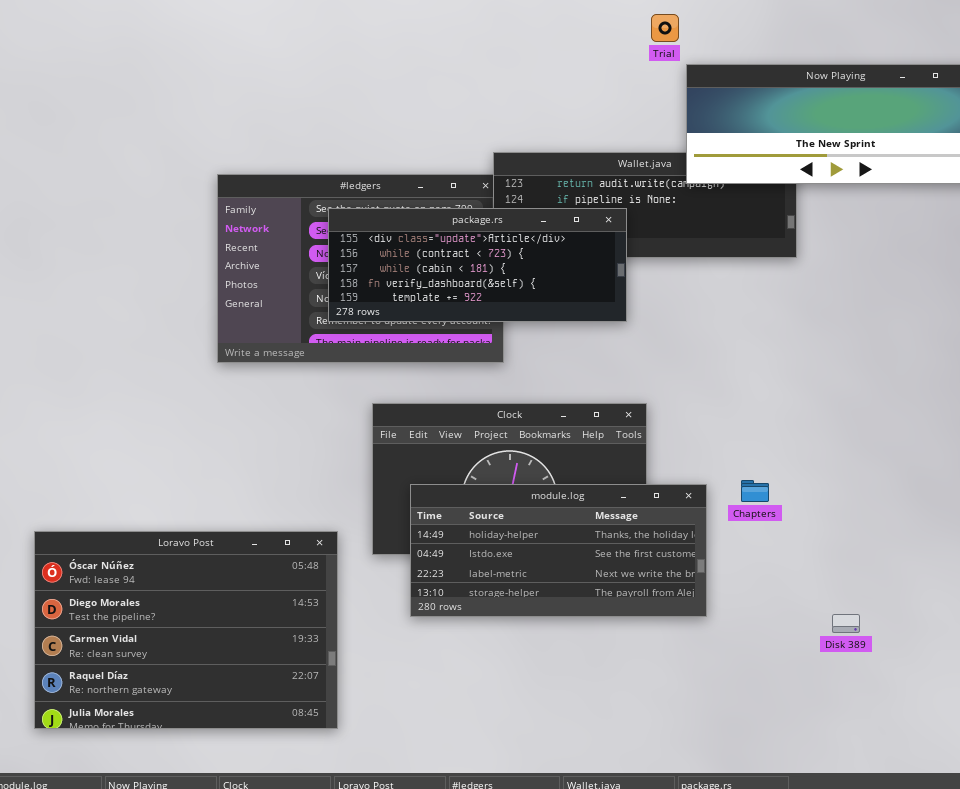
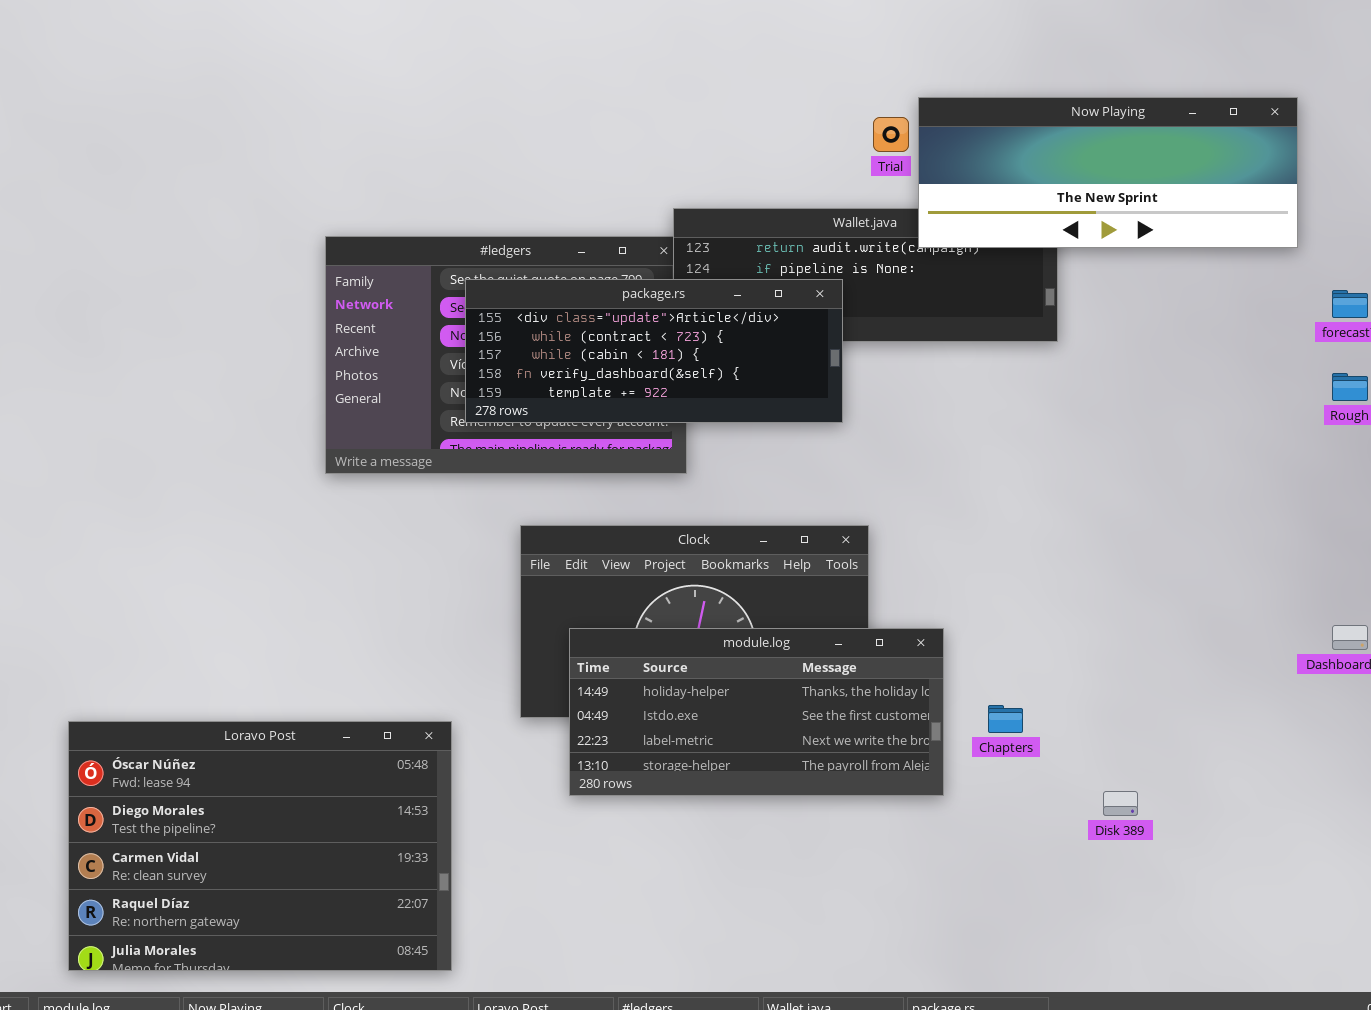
Trial: [651,14,679,42] -> [873,117,909,152], moved
Chapters: [741,480,769,502] -> [988,705,1023,733], moved
Loravo Post: [34,531,338,729] -> [68,721,452,971], moved

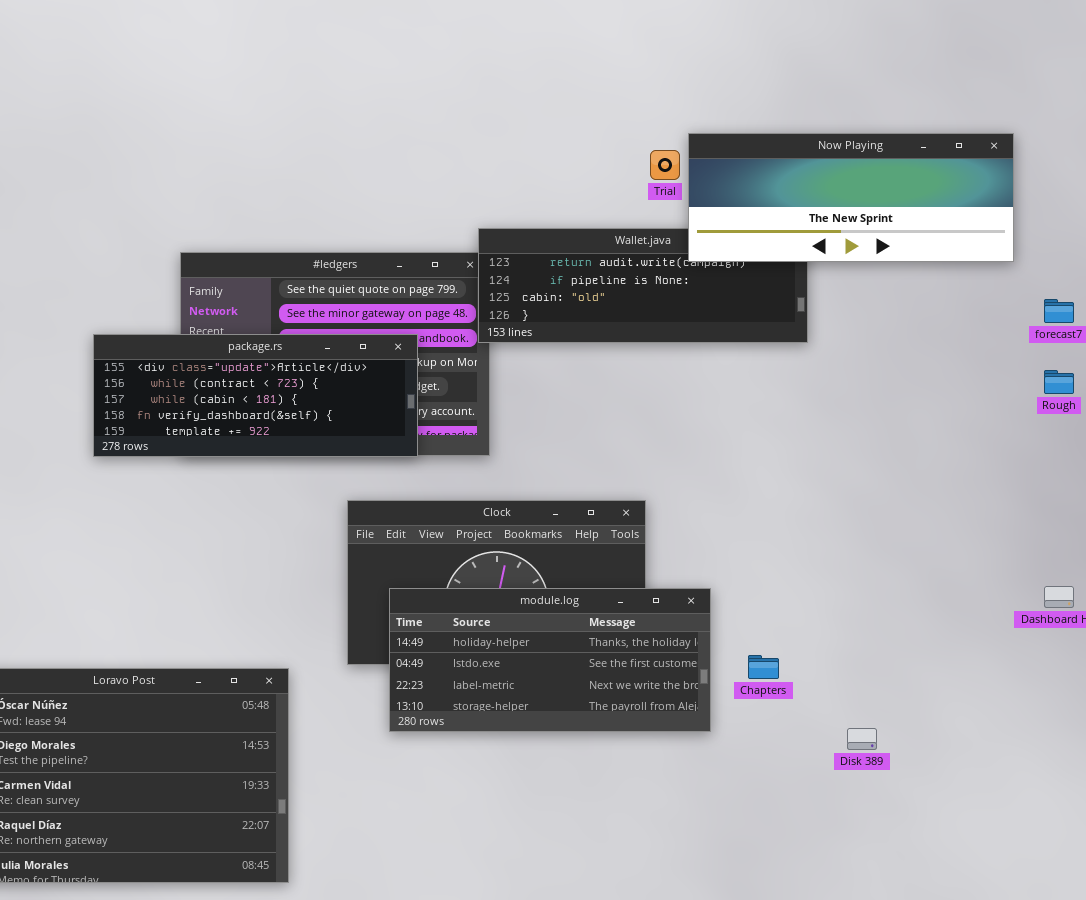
package.rs: [465,279,843,423] -> [93,334,418,457], moved

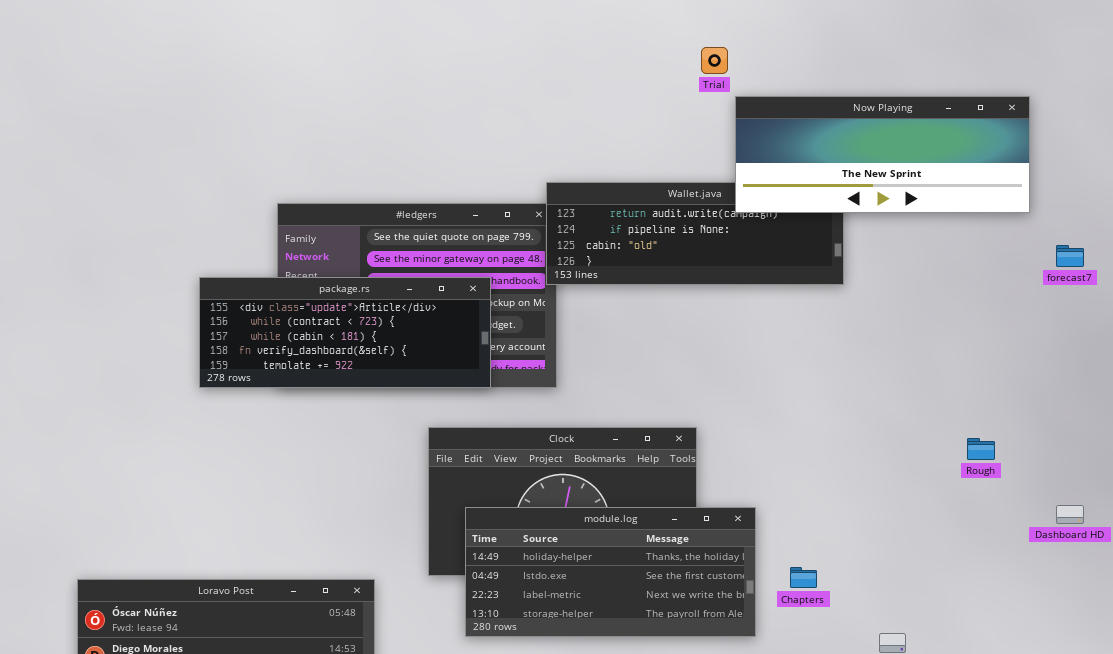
Trial: [650,150,680,180] -> [701,47,728,74], moved
Rough: [1044,370,1074,394] -> [967,438,995,460], moved

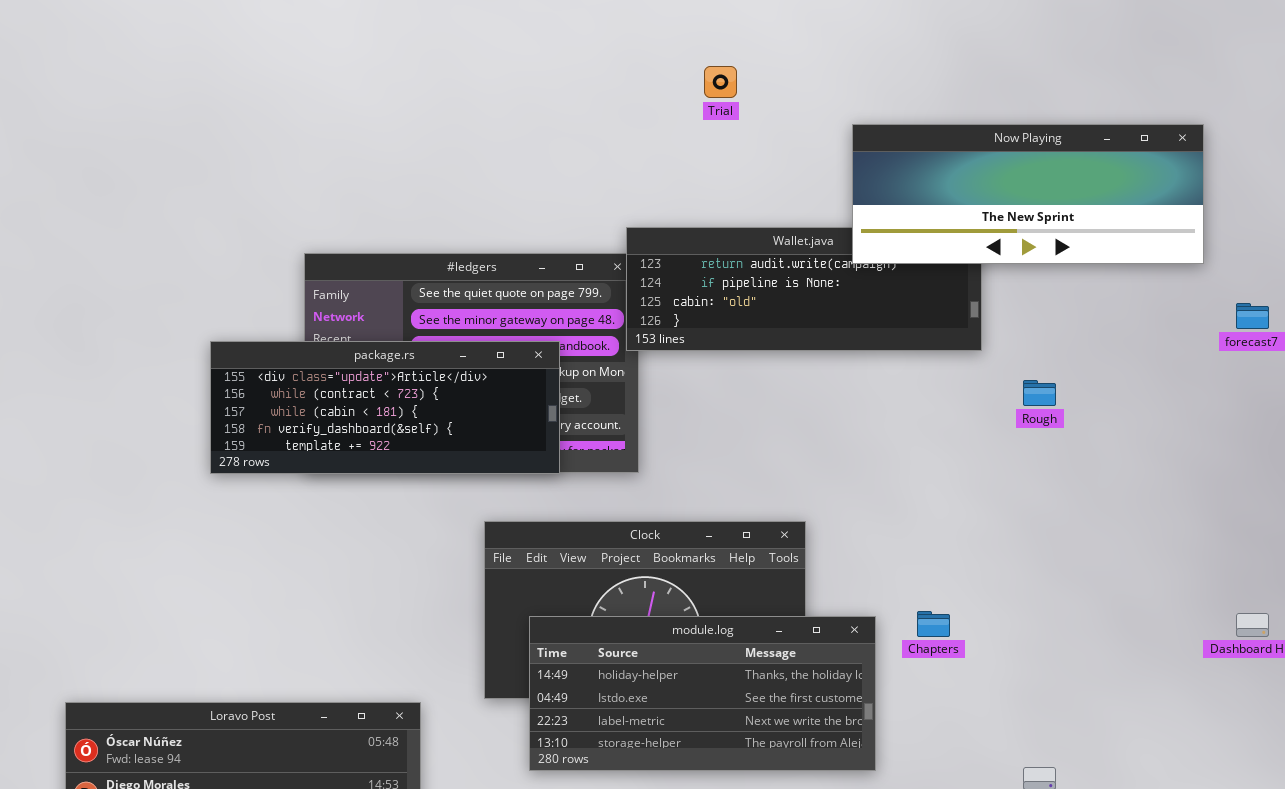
Trial: [701,47,728,74] -> [704,66,737,98], moved
Rough: [967,438,995,460] -> [1023,380,1056,406], moved
Chapters: [790,567,817,588] -> [917,611,950,637], moved

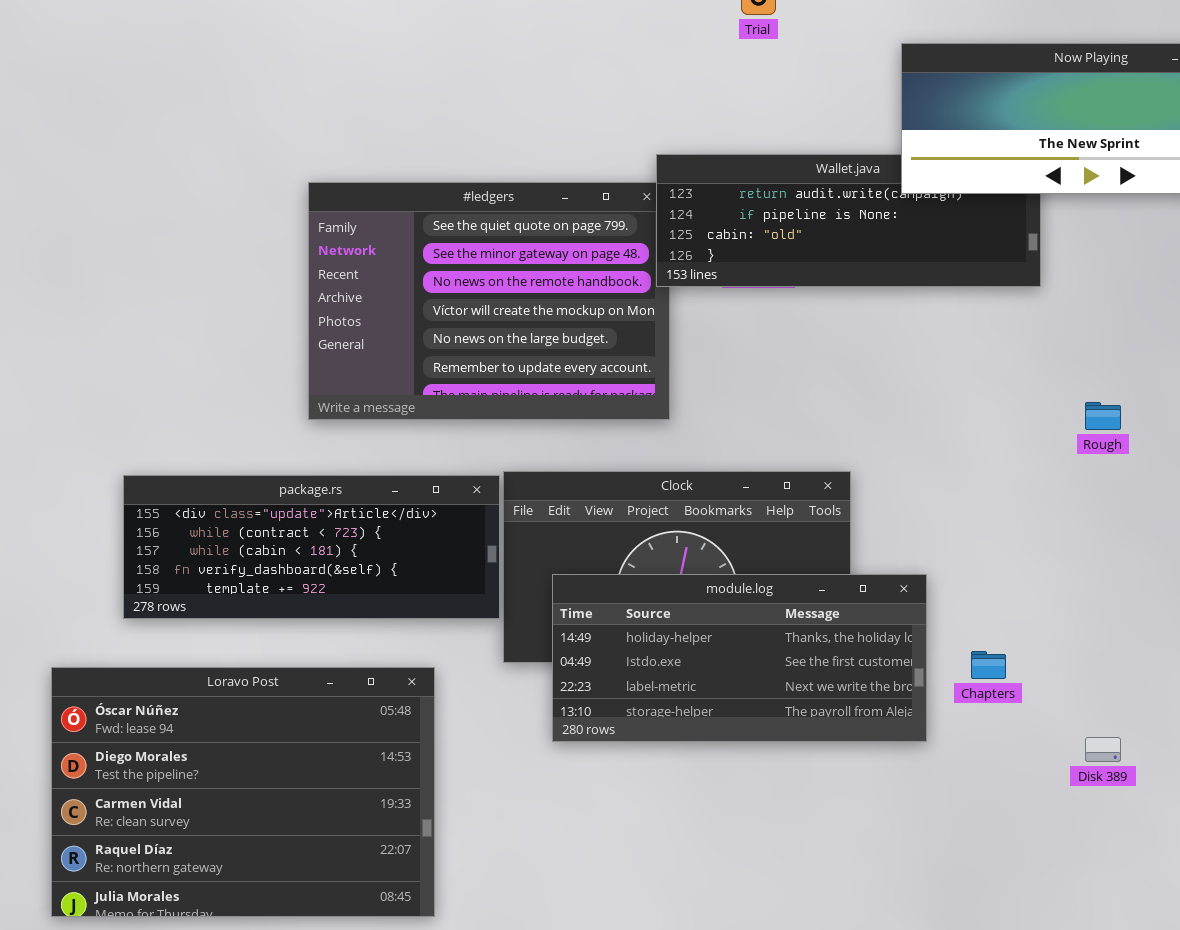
package.rs: [210,341,560,474] -> [123,475,500,619], moved
Rough: [1023,380,1056,406] -> [1085,402,1121,430], moved
Chapters: [917,611,950,637] -> [971,651,1006,679], moved

